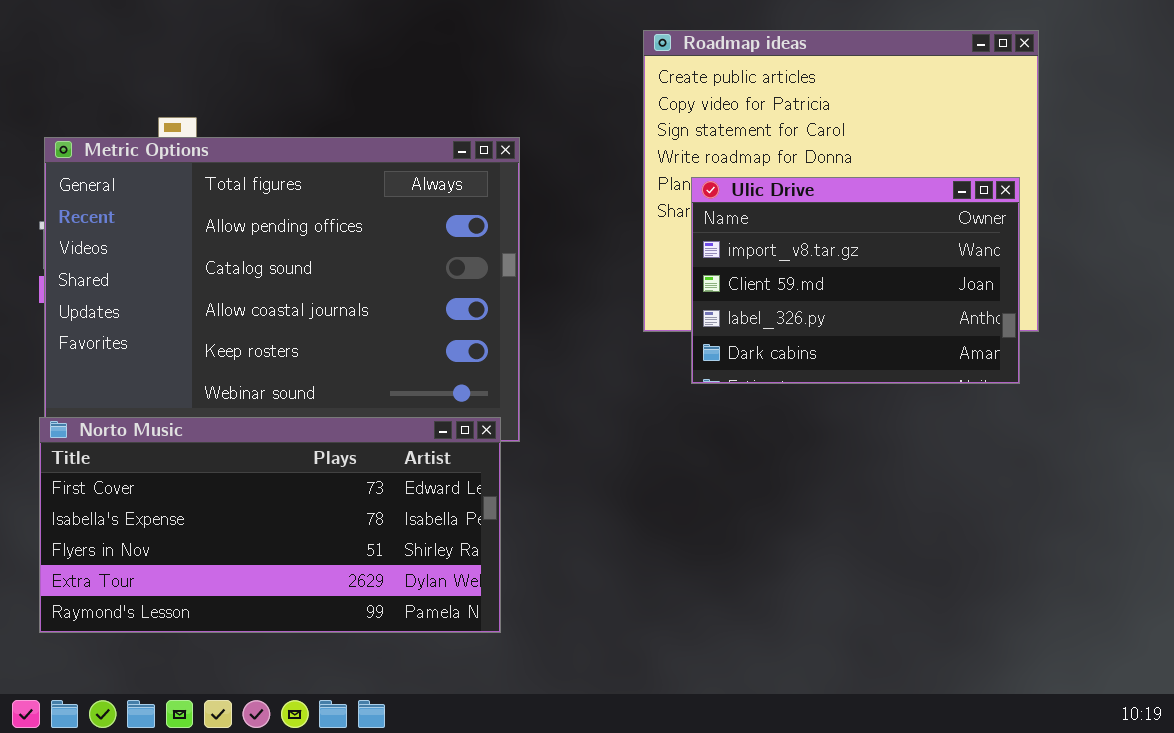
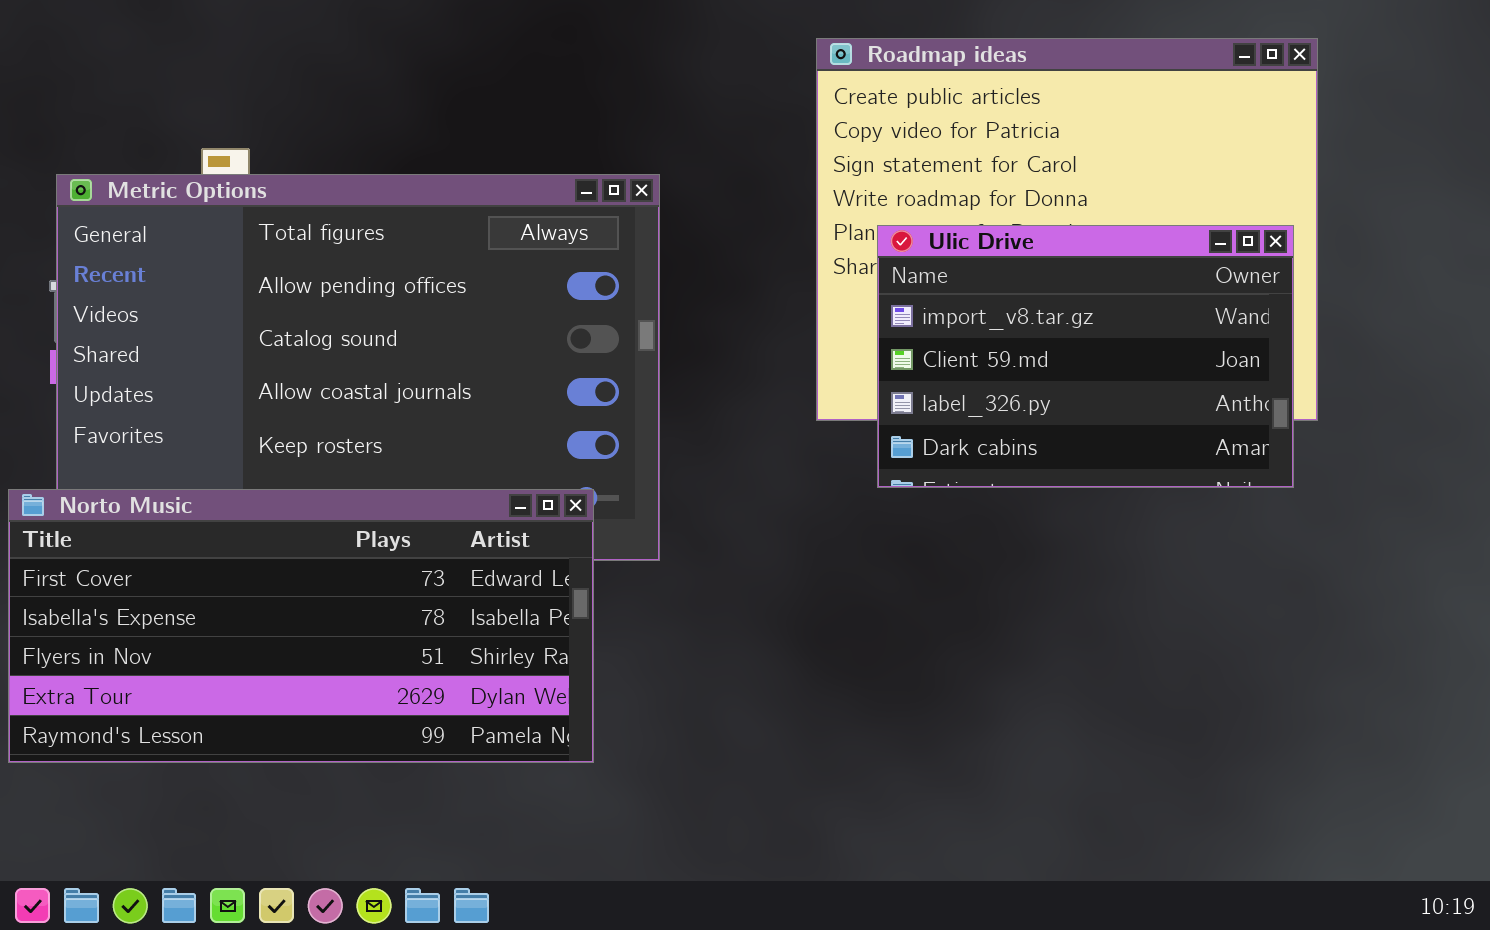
Norto Music: [39,417,501,633] -> [8,489,594,763], moved

